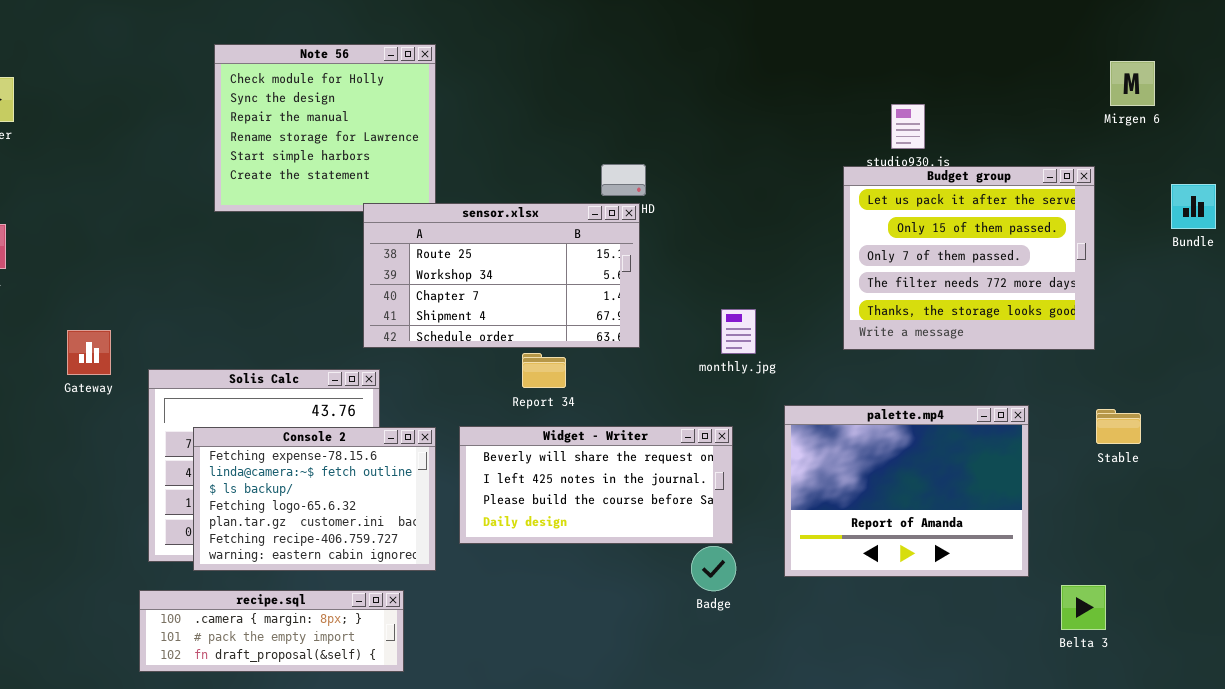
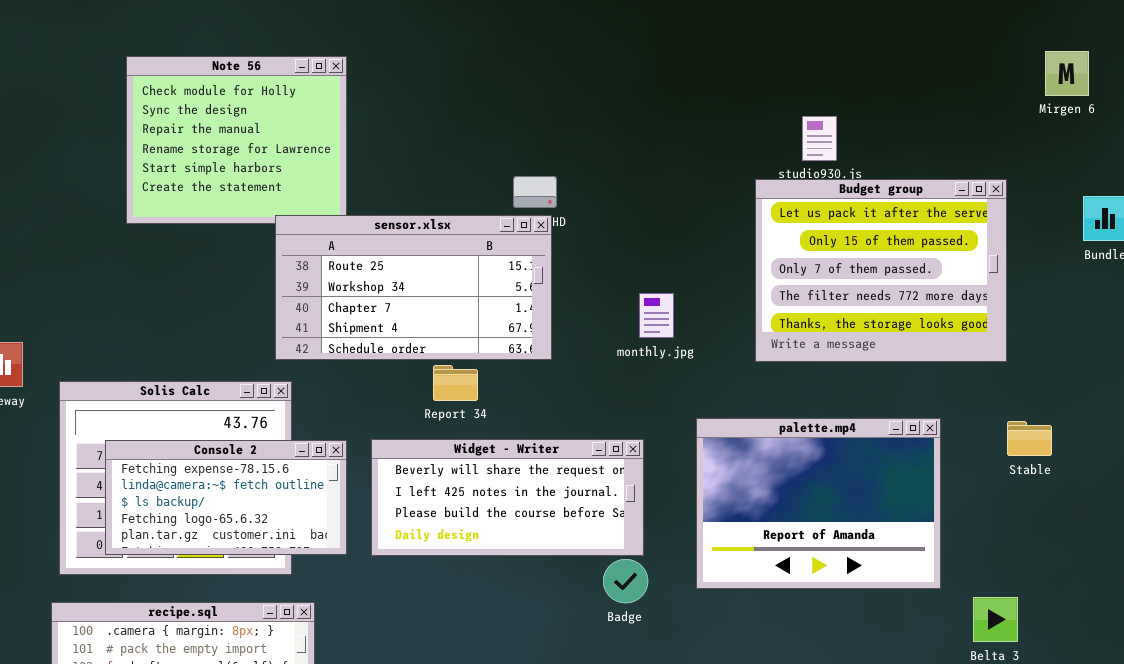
Mirgen 6: [1110,61,1155,106] -> [1045,51,1089,96], moved
monthly.jpg: [721,309,756,354] -> [639,293,674,338], moved
Console 2: [193,427,436,571] -> [105,440,347,555], resized

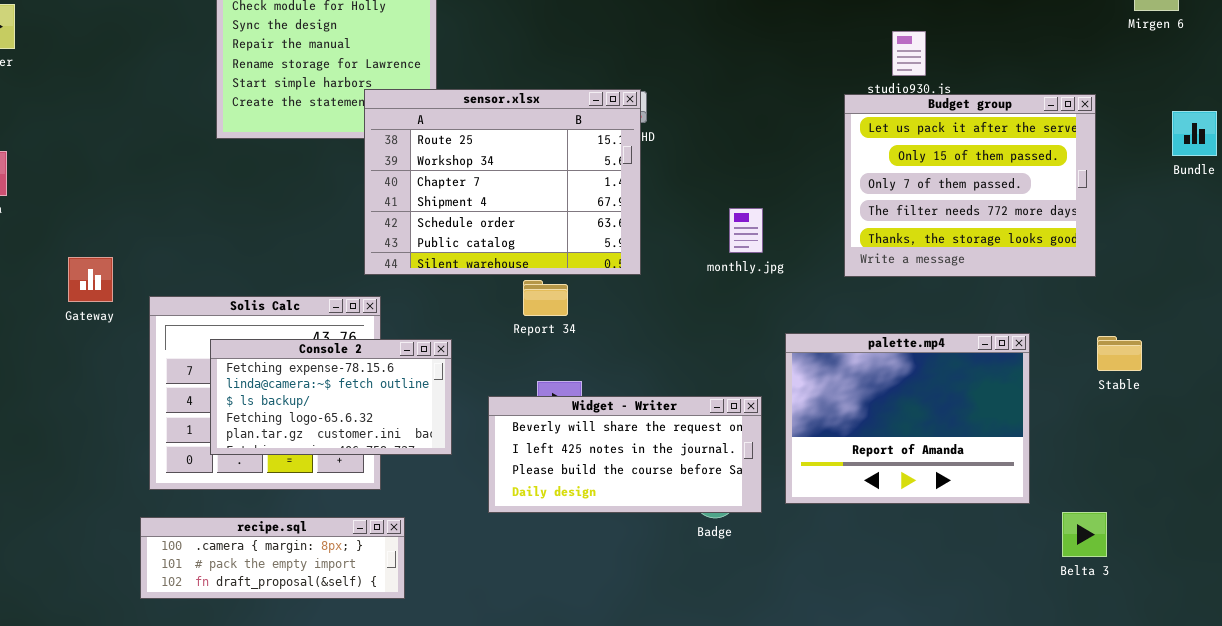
sensor.xlsx: [275,215,552,360] -> [364,89,641,275], resized
Widget - Writer: [371,439,644,556] -> [488,396,762,513], moved
Console 2: [105,440,347,555] -> [210,339,452,455], moved

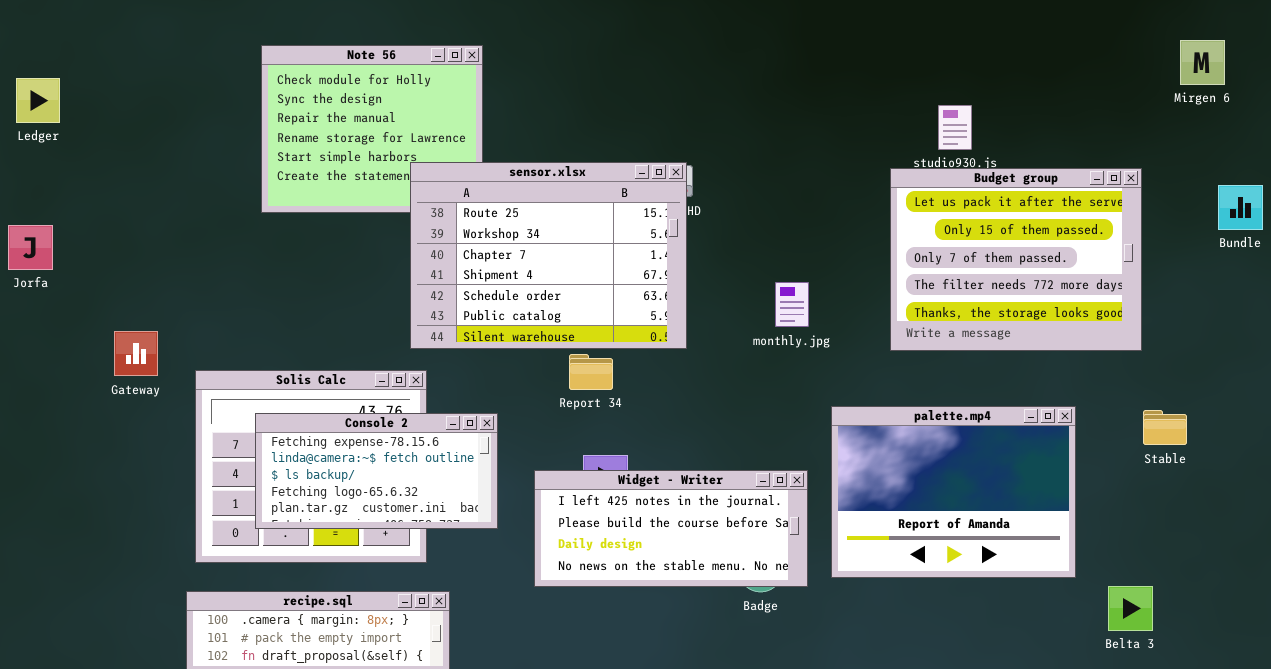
Widget - Writer: [488,396,762,513] -> [534,470,808,587], scrolled down 1 row

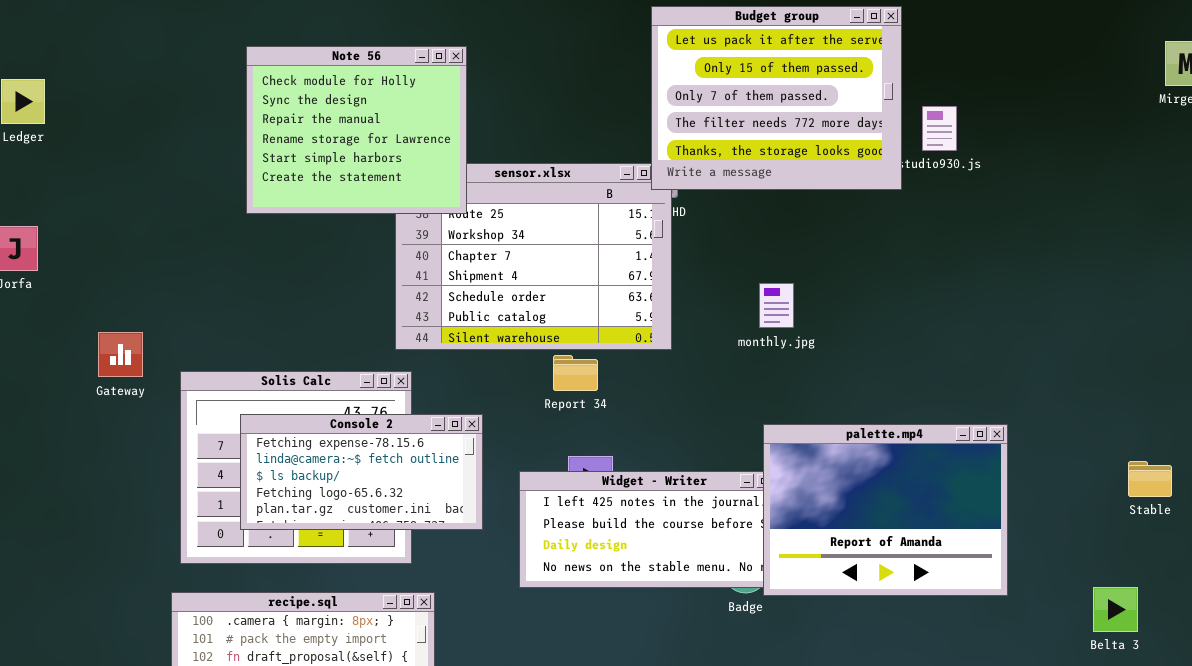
Note 56: [261,45,483,213] -> [246,46,467,214], raised
Budget group: [890,168,1142,351] -> [651,6,902,190], moved
palette.mp4: [831,406,1076,578] -> [763,424,1008,596], moved
Stable: [1143,410,1187,445] -> [1128,461,1172,497], moved

